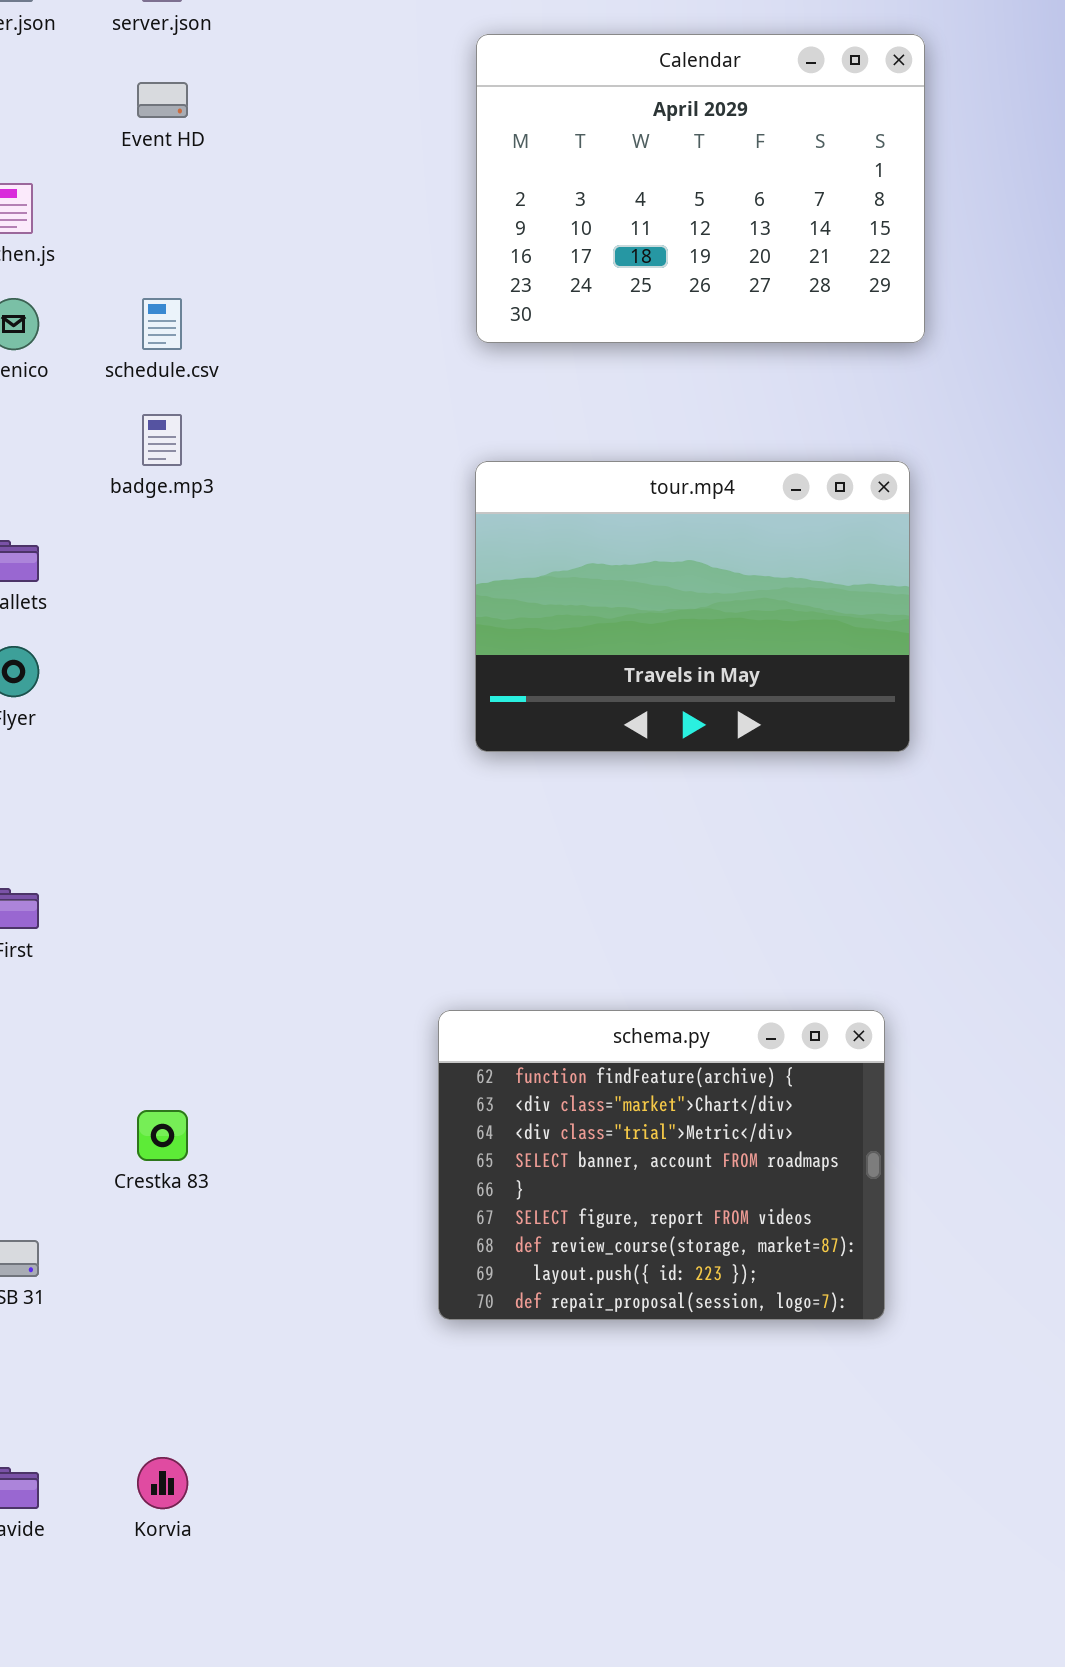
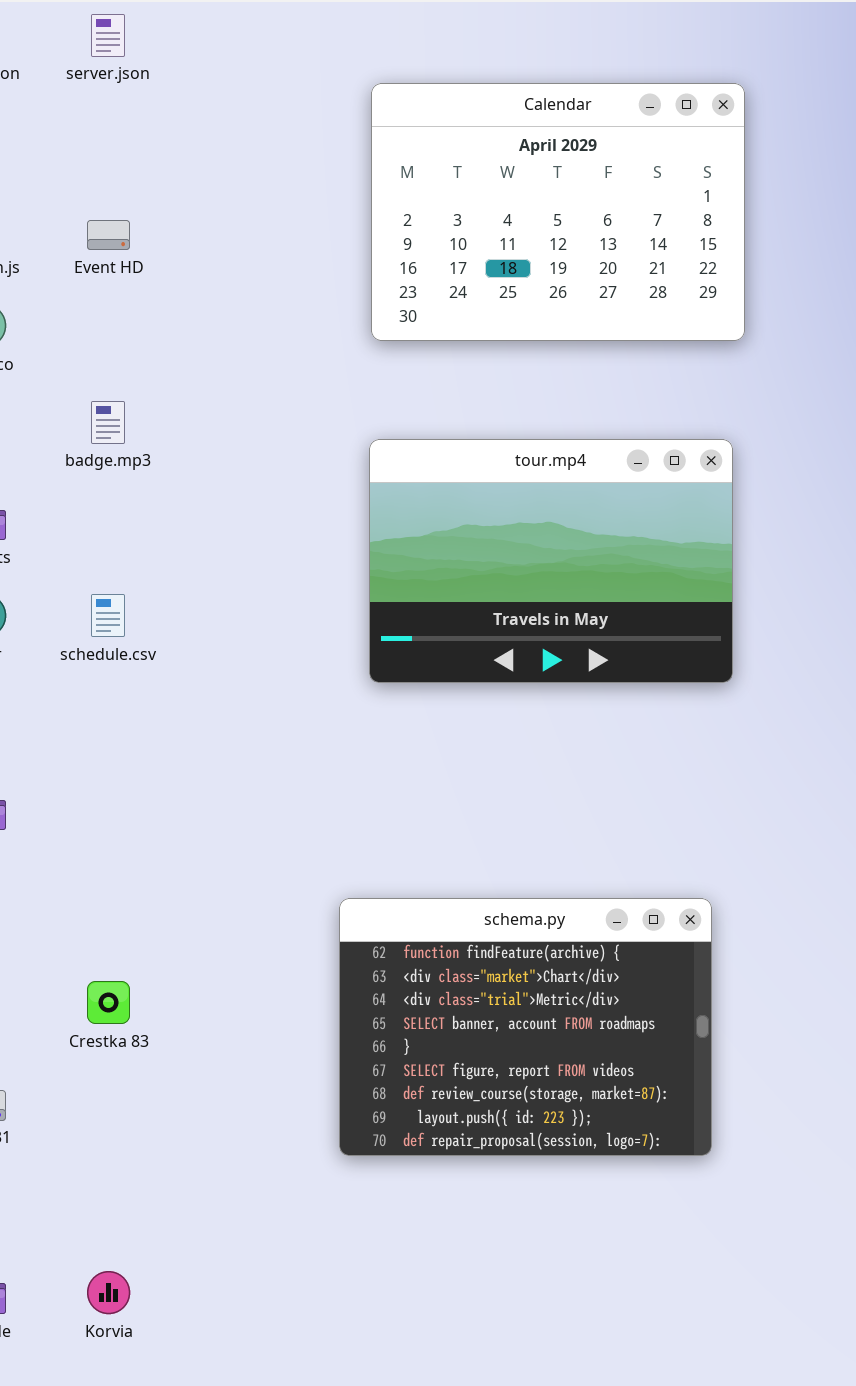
Event HD: [137,82,188,118] -> [87,220,130,250], moved
schedule.csv: [142,298,182,350] -> [91,594,125,637], moved

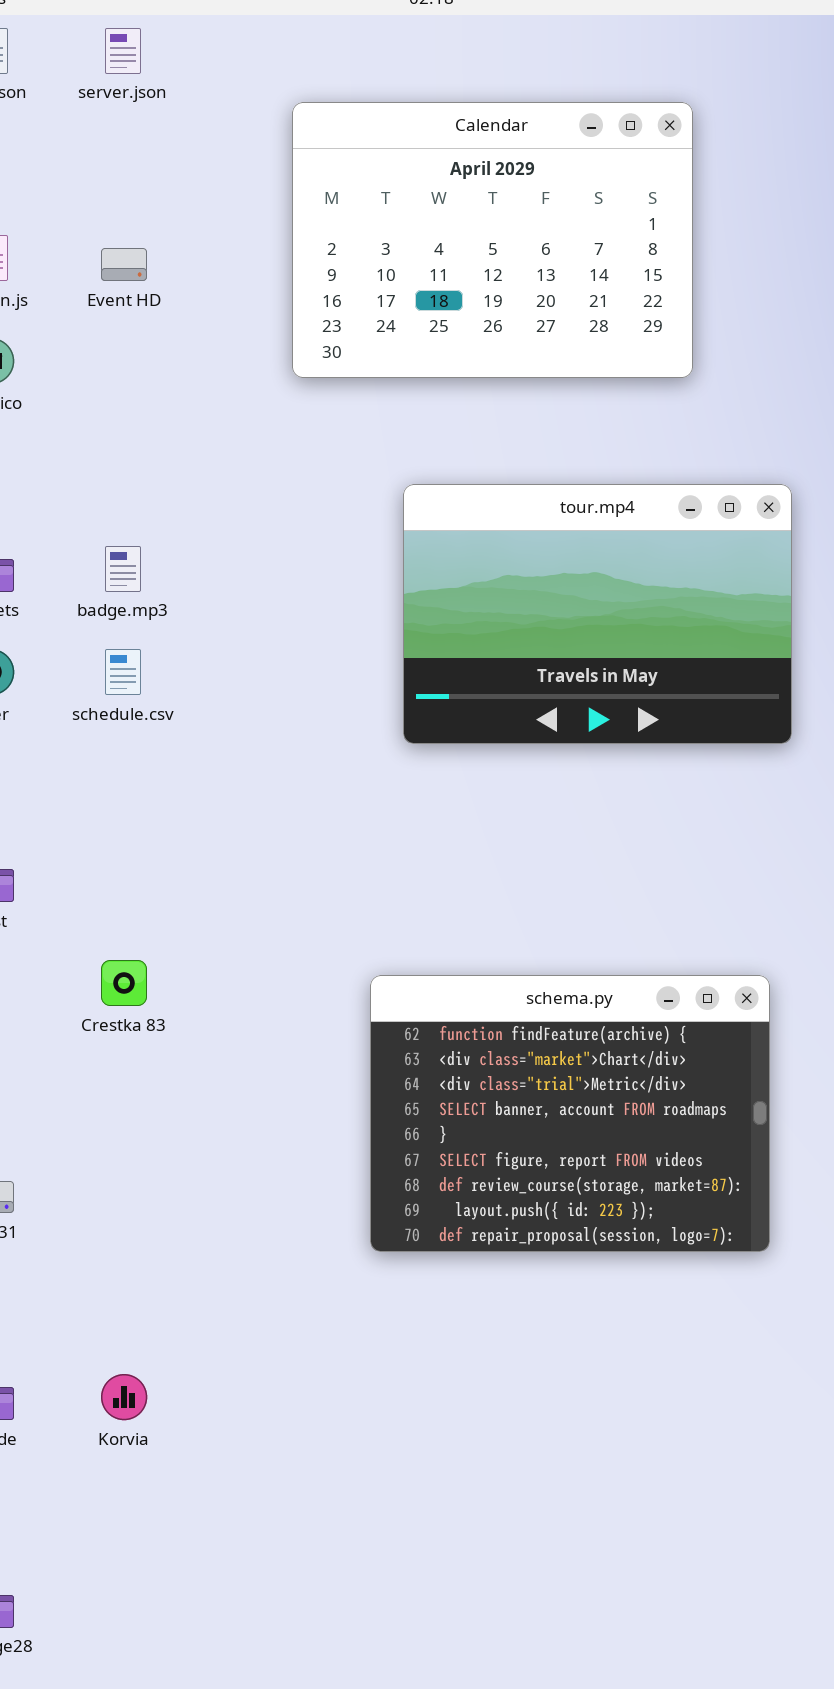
Calendar: [371,83,745,341] -> [292,102,693,378], moved
badge.mp3: [91,401,125,444] -> [105,546,141,592], moved
Crestka 83: [87,981,130,1024] -> [101,960,147,1006], moved

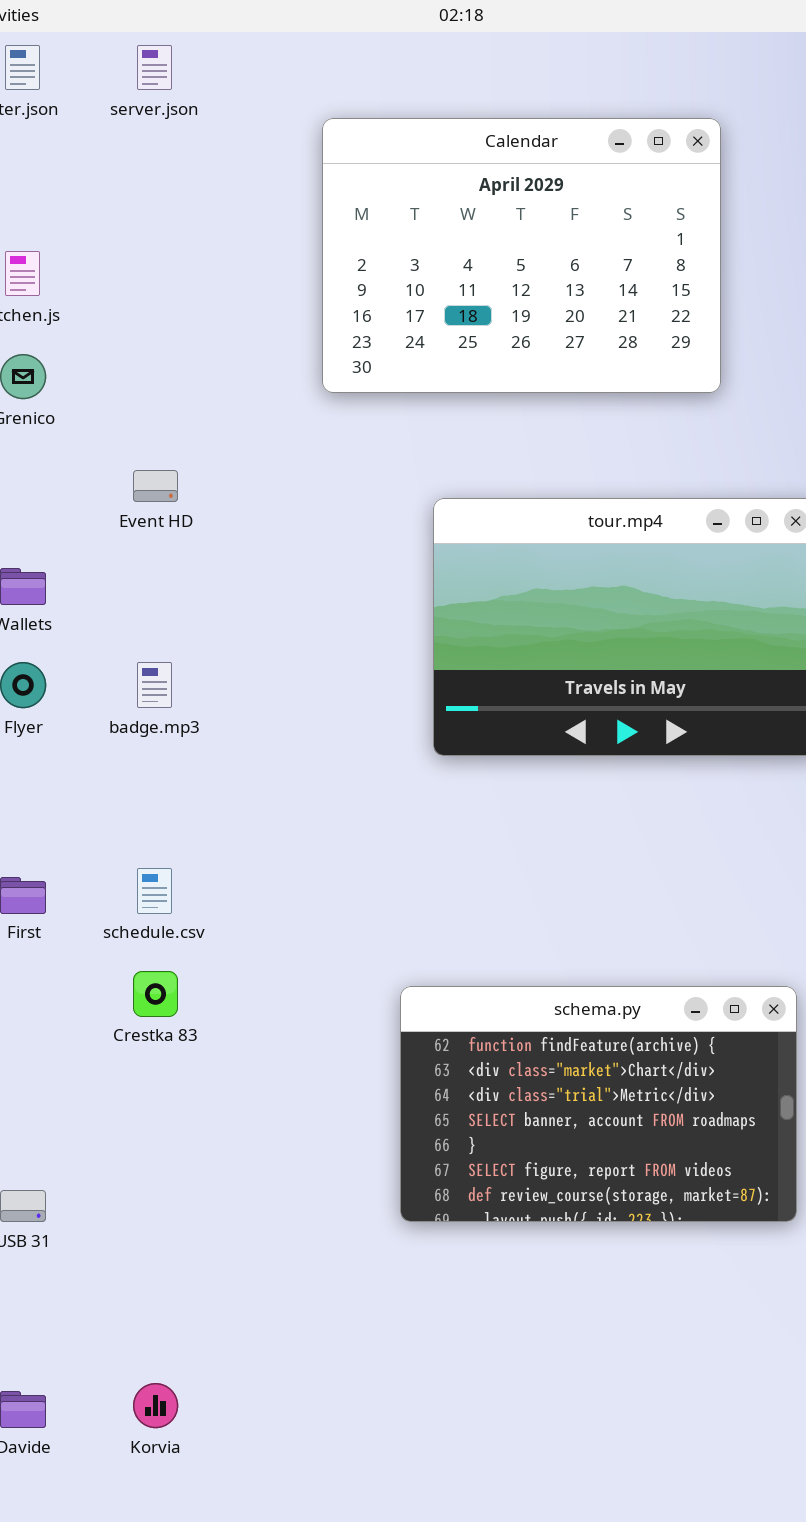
Event HD: [101,248,147,281] -> [133,470,178,502], moved
badge.mp3: [105,546,141,592] -> [137,662,172,708], moved
schedule.csv: [105,649,141,695] -> [137,868,172,914], moved
schema.py: [370,975,770,1252] -> [400,986,797,1222], resized

